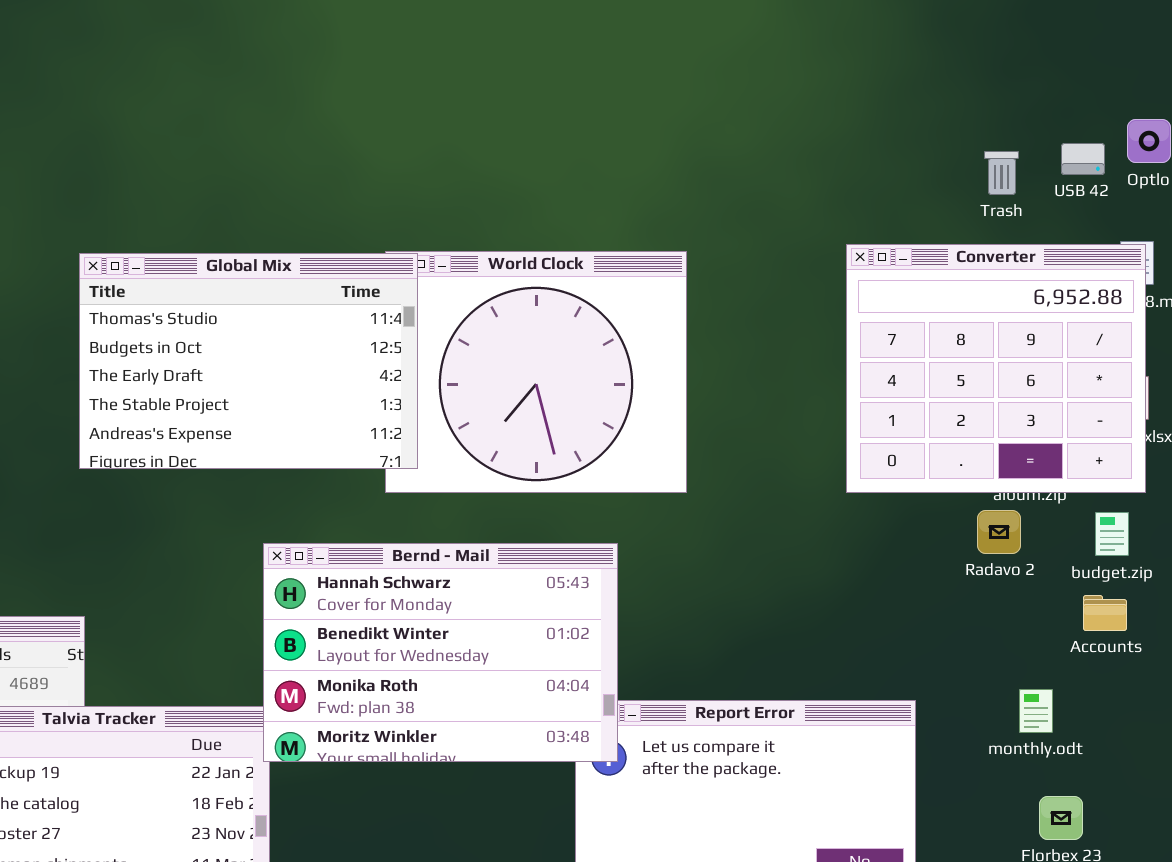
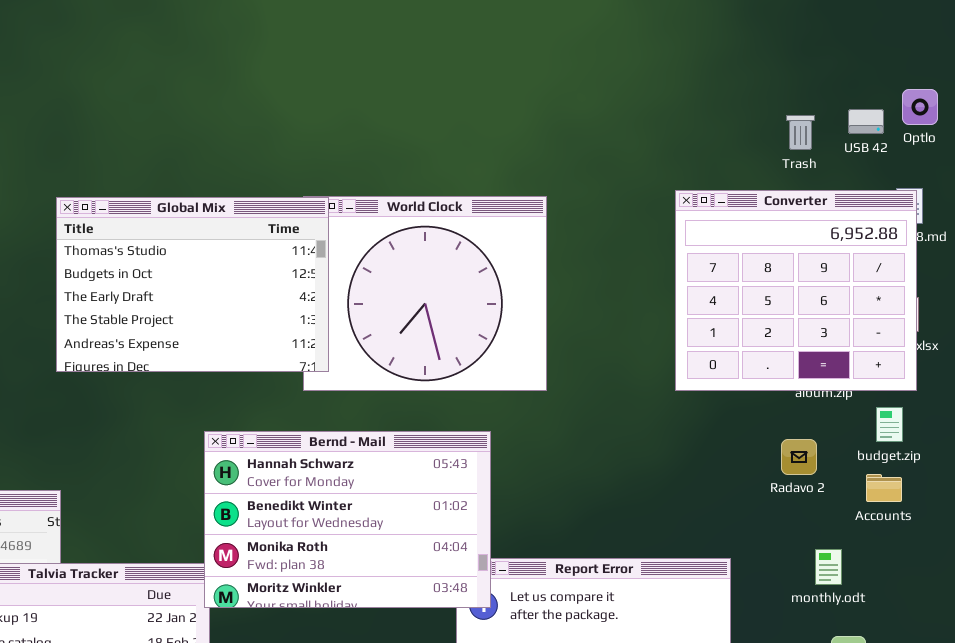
Radavo 2: [977,510,1021,554] -> [781,439,817,475], moved

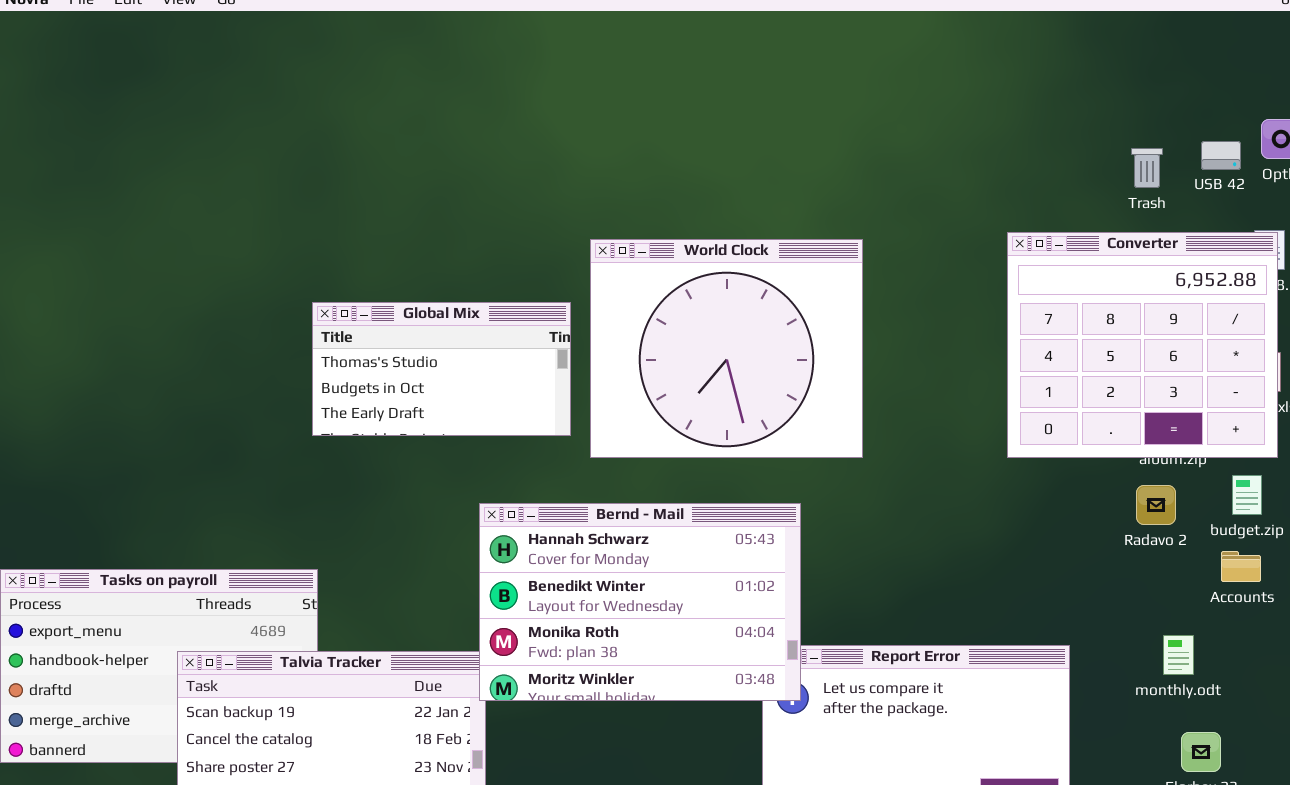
Global Mix: [56,197,329,372] -> [312,302,571,436], resized
Radavo 2: [781,439,817,475] -> [1136,485,1176,525], moved

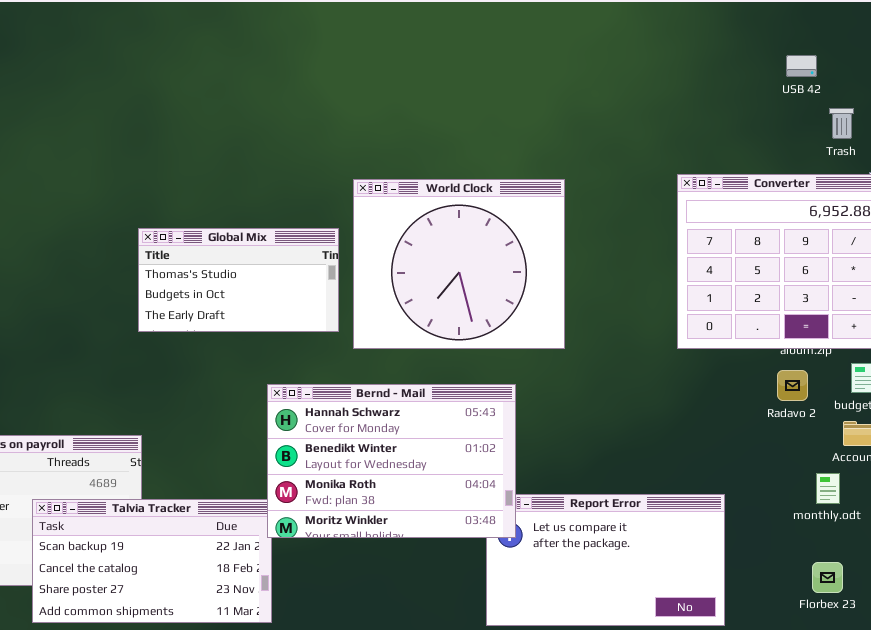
USB 42: [1201,141,1241,170] -> [786,55,817,77], moved
Trash: [1131,148,1163,188] -> [829,108,854,139], moved
monthly.odt: [1163,635,1194,675] -> [816,473,840,504], moved

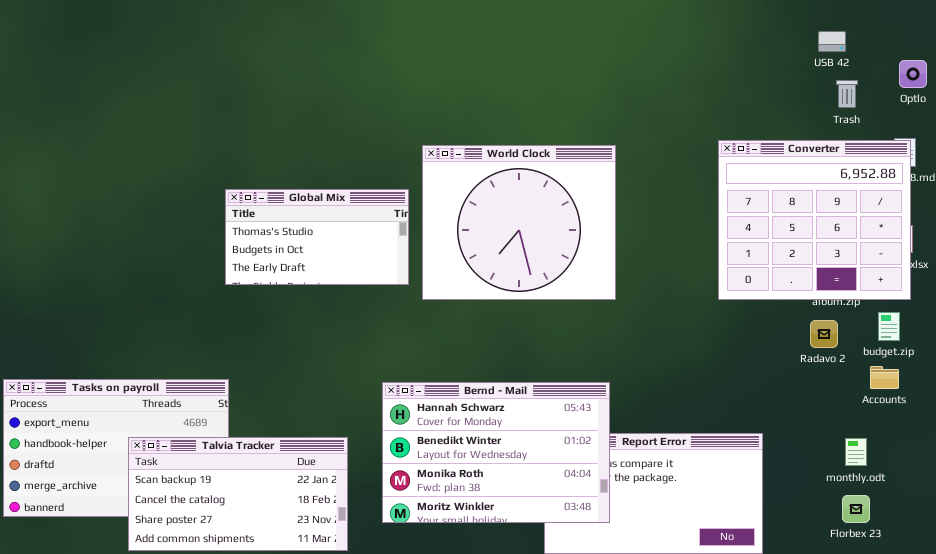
Trash: [829,108,854,139] -> [836,80,858,108], moved
Bernd - Mail: [267,384,516,538] -> [382,382,610,523], moved
monthly.odt: [816,473,840,504] -> [845,438,867,466], moved

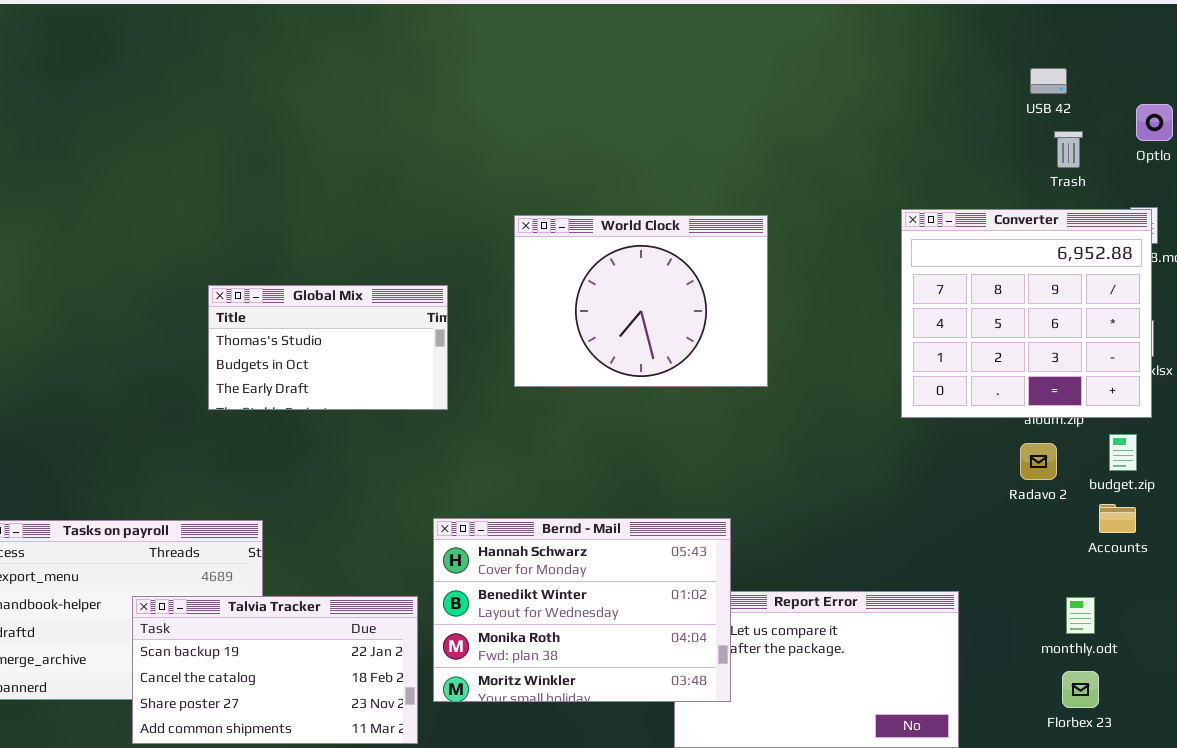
World Clock: [422,145,616,300] -> [514,215,768,387], resized
Global Mix: [225,189,409,285] -> [208,285,448,410], moved
Bernd - Mail: [382,382,610,523] -> [433,518,731,702], moved

